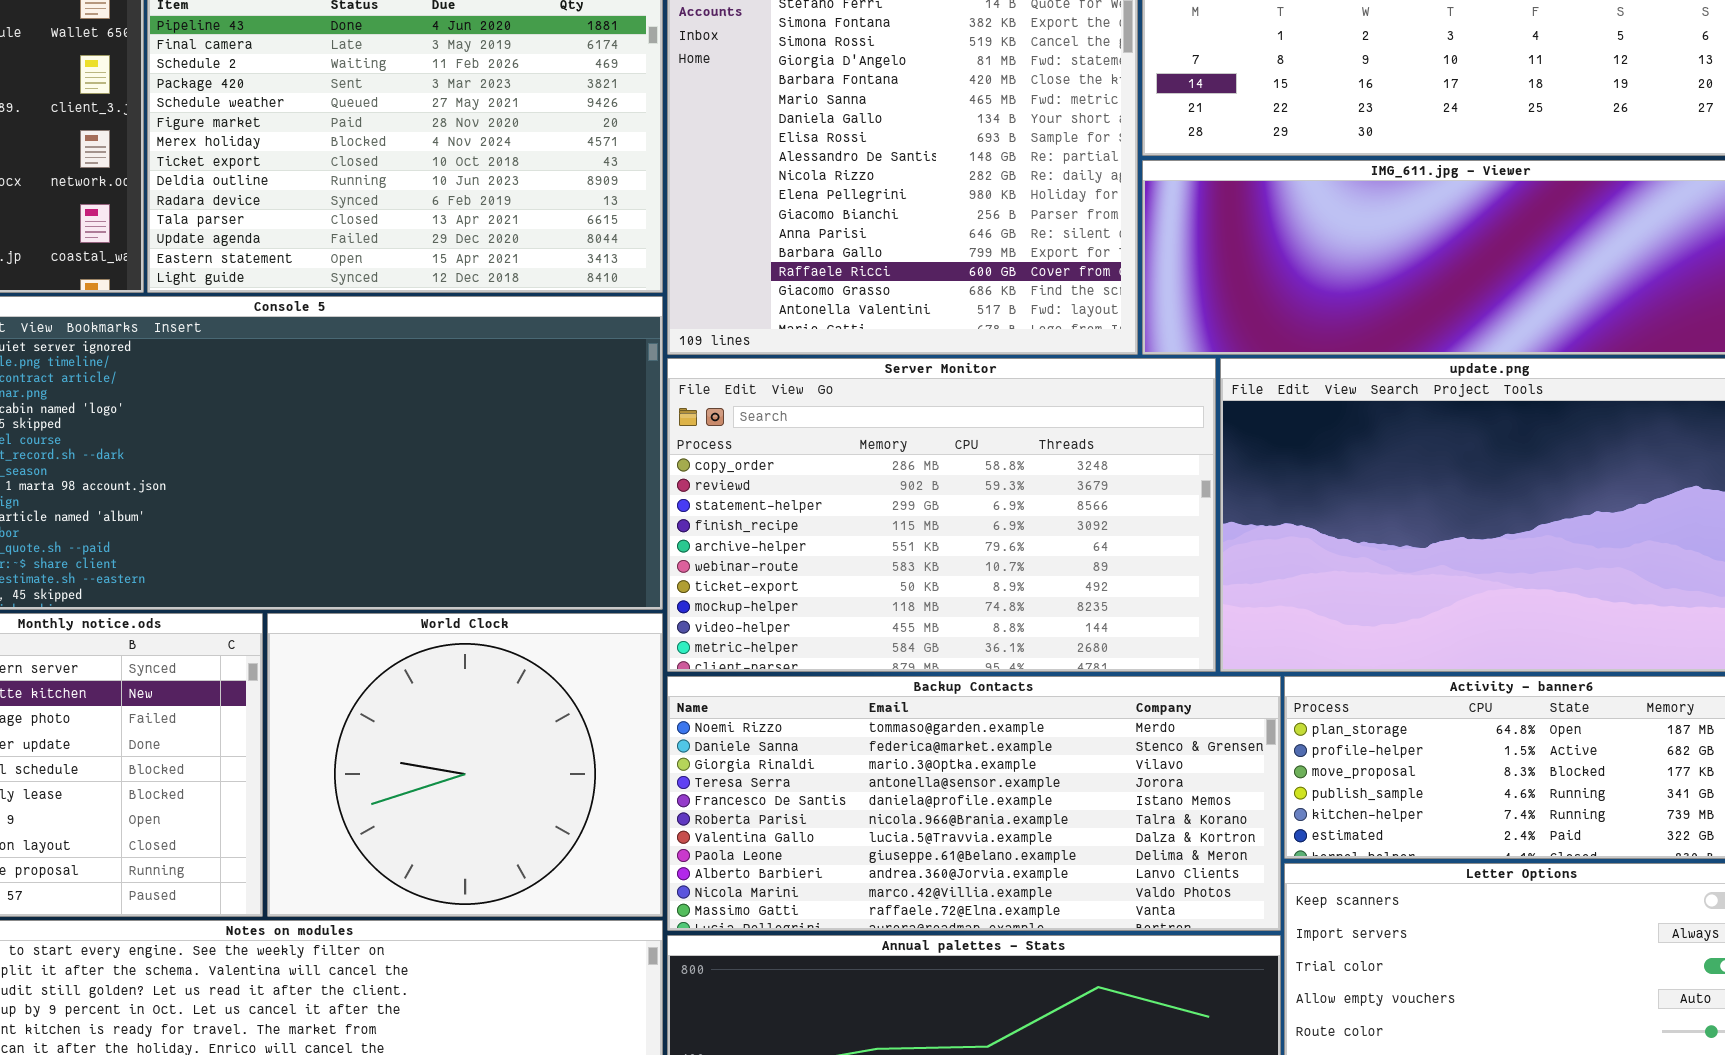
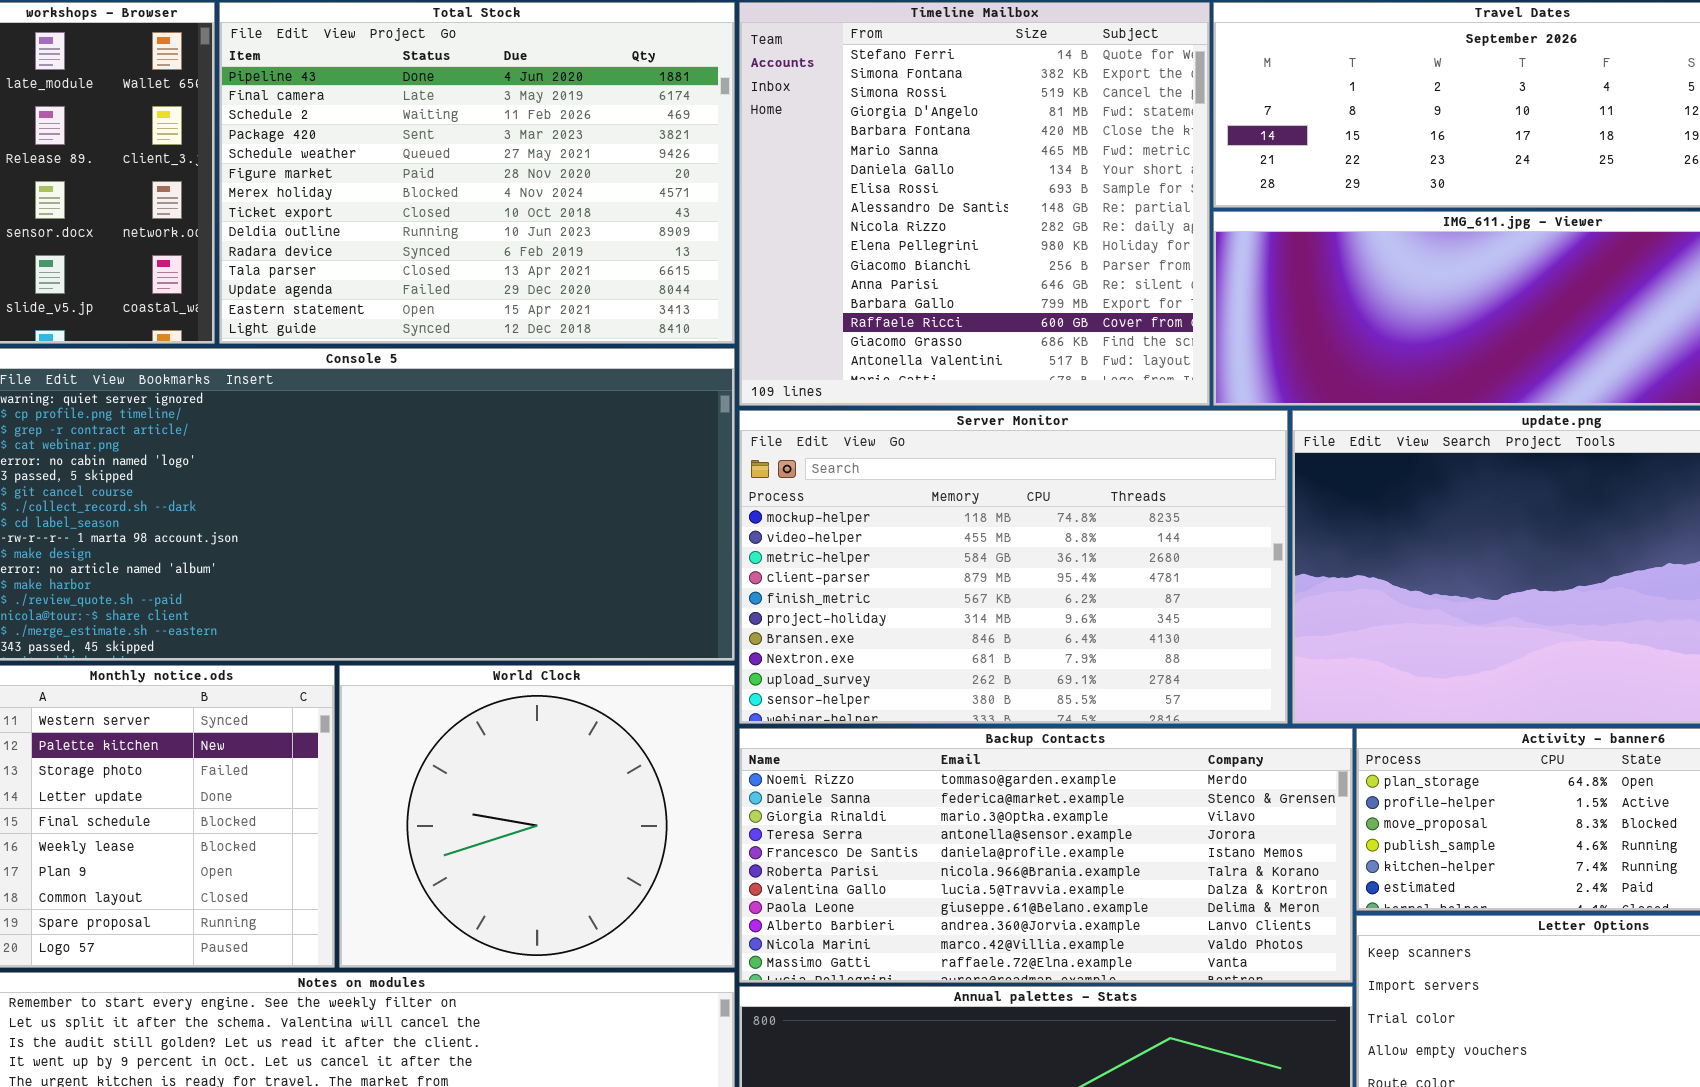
Server Monitor: [667,358,1216,672] -> [739,410,1288,724], scrolled down 7 rows

